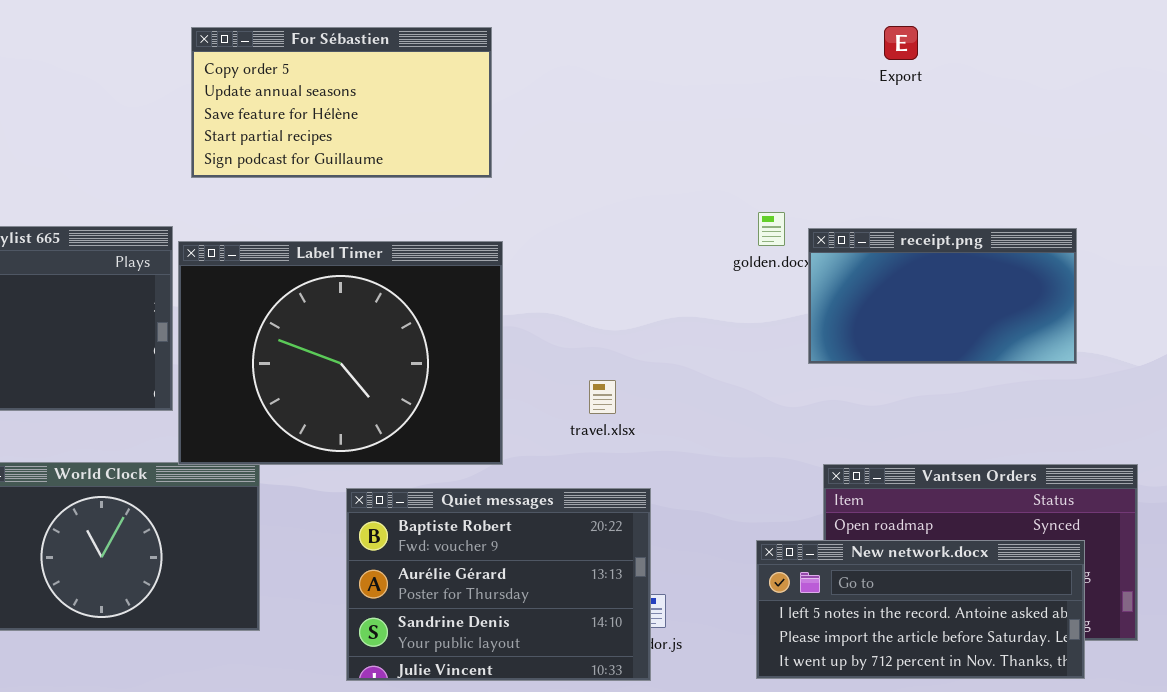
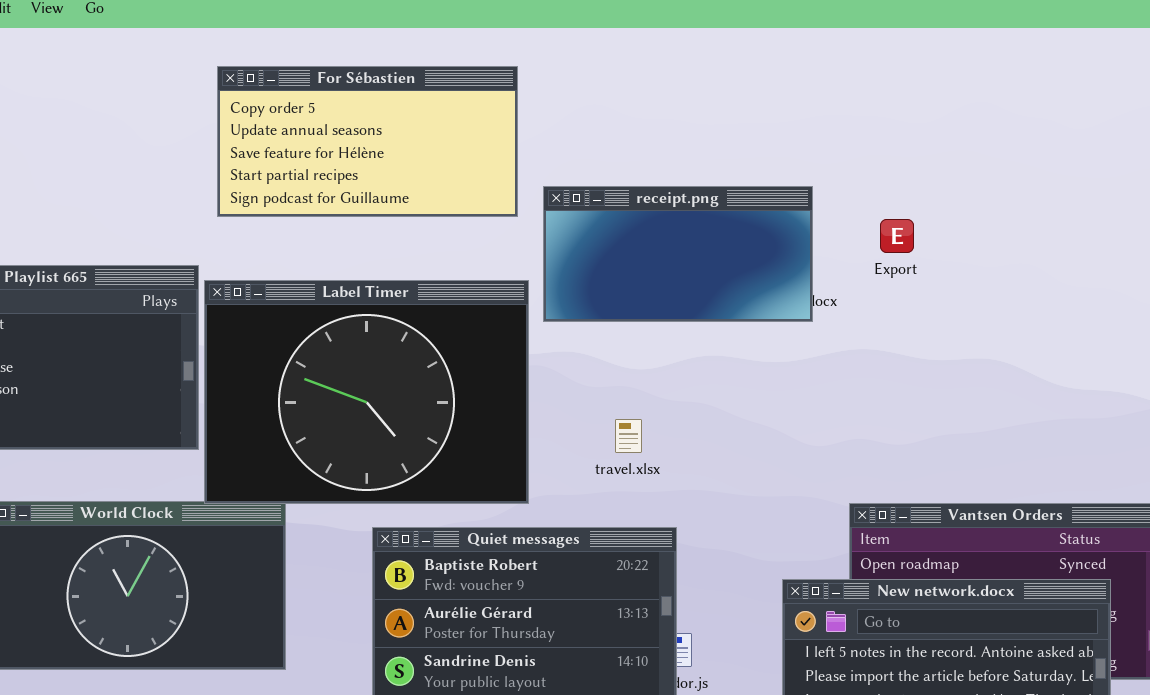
Export: [884,26,918,60] -> [880,219,914,253], moved
receipt.png: [808,228,1077,364] -> [543,186,813,322], moved

